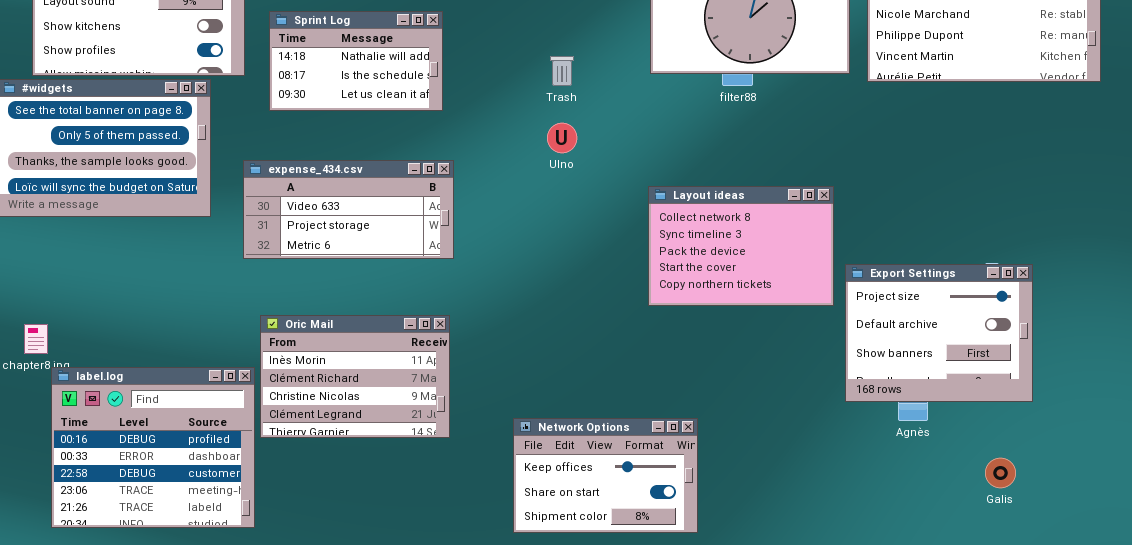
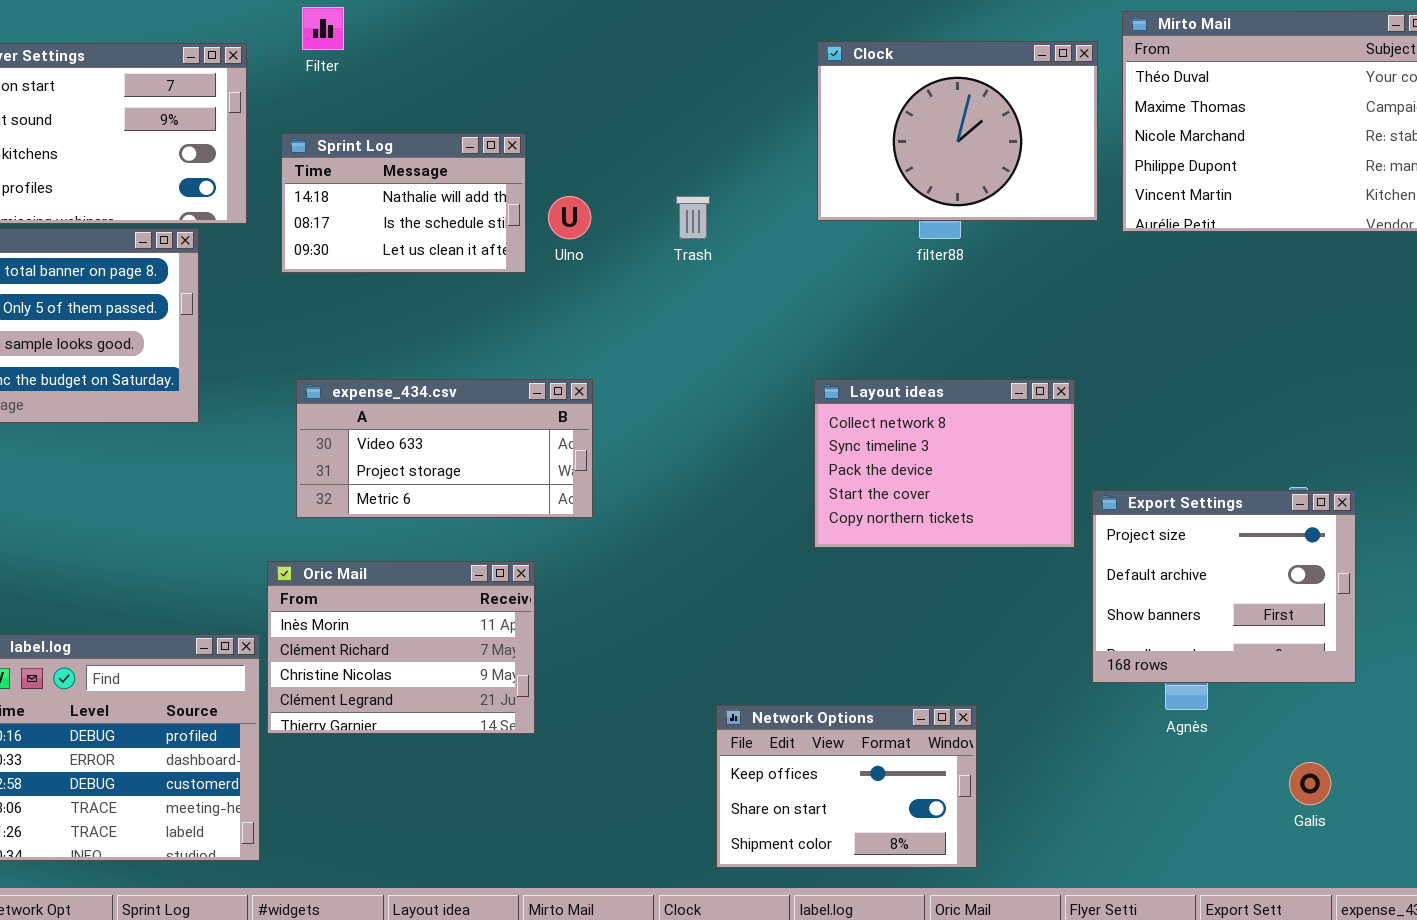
Ulno: [547,123,577,153] -> [548,196,591,239], moved
expense_434.csv: [243,160,454,259] -> [296,379,593,518], moved
Network Options: [513,418,698,533] -> [716,705,977,868], moved

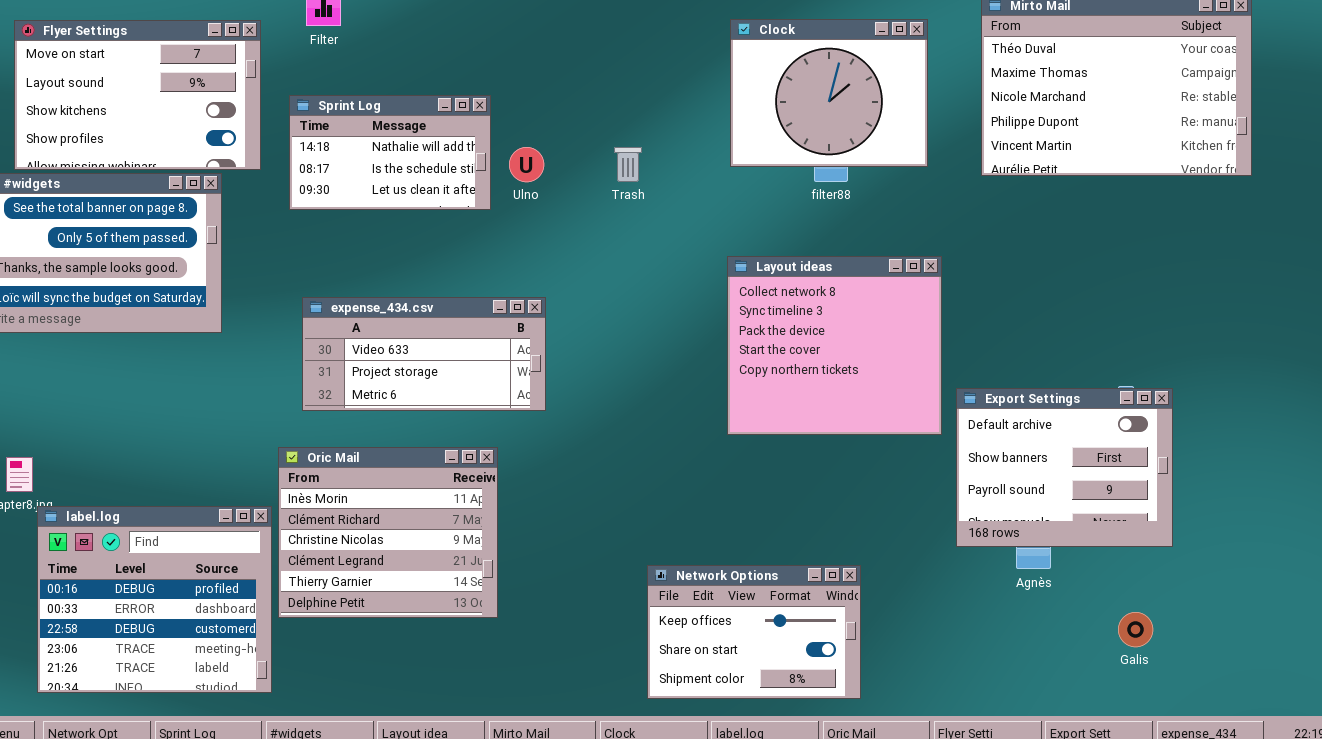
Clock: [817,41,1098,221] -> [730,19,928,167], resized
Layout ideas: [814,379,1075,548] -> [727,256,942,435], resized
Export Settings: [1092,490,1356,683] -> [956,388,1173,547], scrolled down 1 row
Oric Mail: [267,561,535,734] -> [278,447,498,618], resized

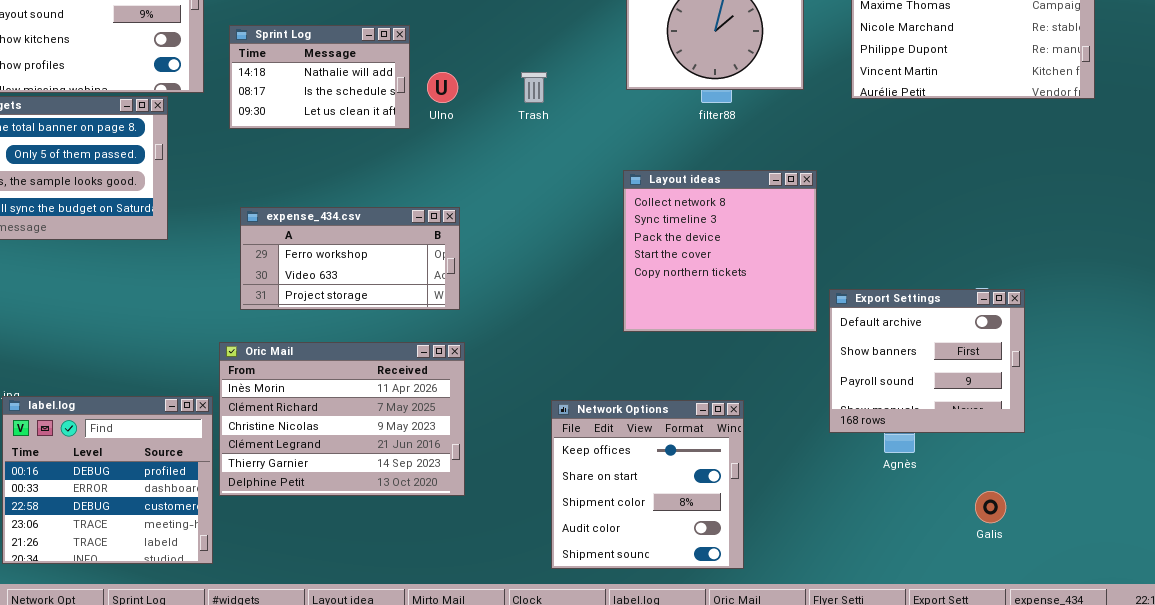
expense_434.csv: [302,297,546,411] -> [240,207,460,310], scrolled up 1 row
Oric Mail: [278,447,498,618] -> [219,342,465,496], resized
Network Options: [647,565,861,699] -> [551,400,744,569], resized

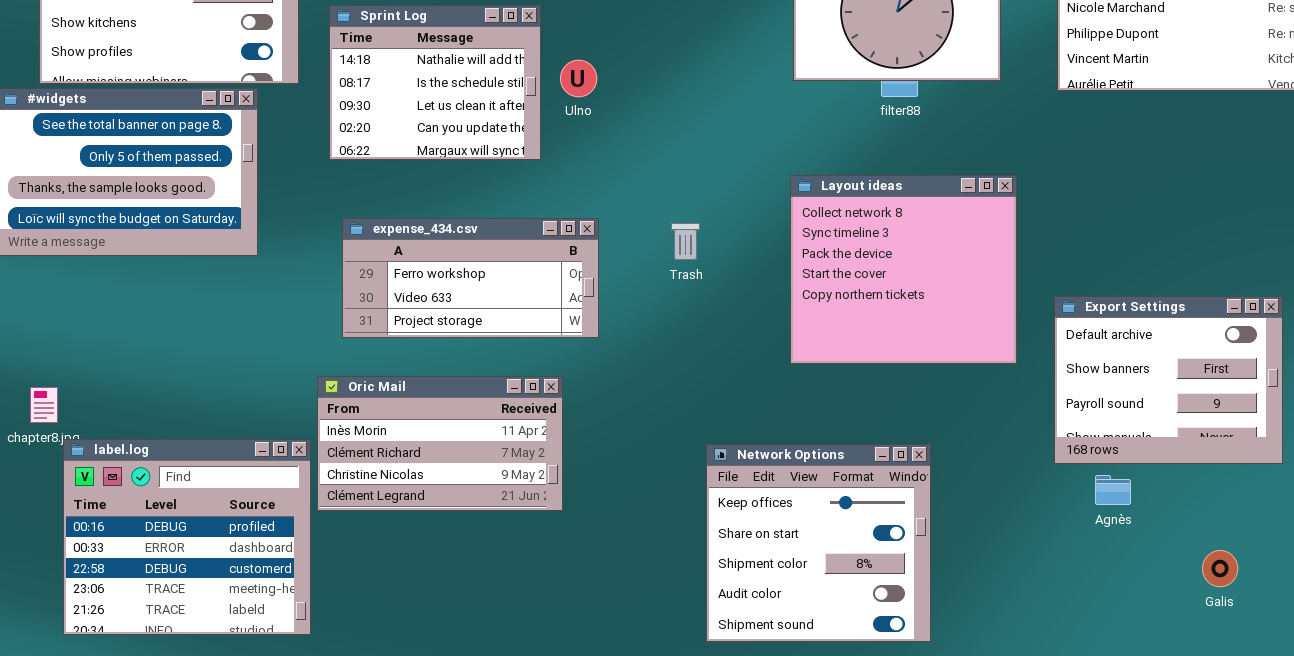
Sprint Log: [229,25,410,129] -> [329,5,541,160], resized
Trash: [521,72,547,103] -> [671,223,700,260], moved
Export Settings: [829,289,1025,433] -> [1054,296,1283,464], moved
Oric Mail: [219,342,465,496] -> [317,376,563,511], resized

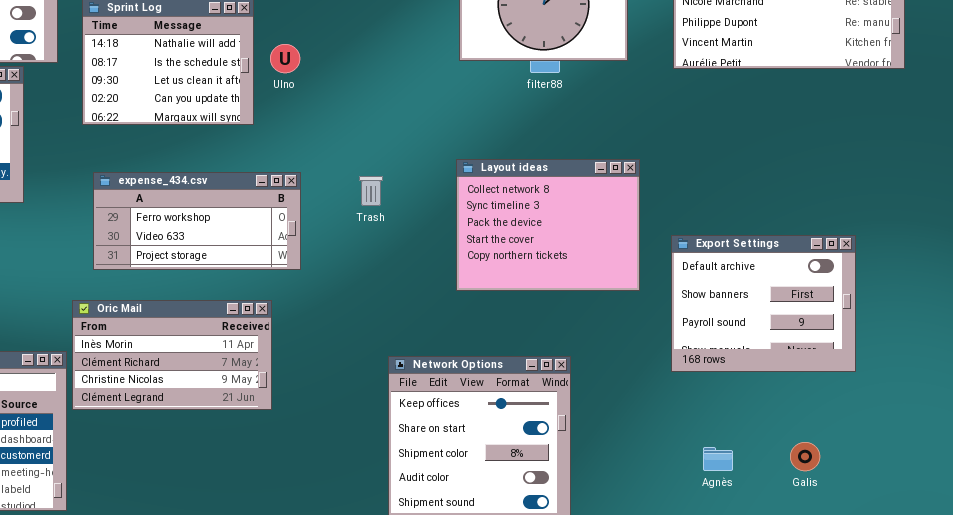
Layout ideas: [790,175,1017,364] -> [456,159,640,291], resized
Agnès: [1095,475,1131,505] -> [703,447,733,471], moved

